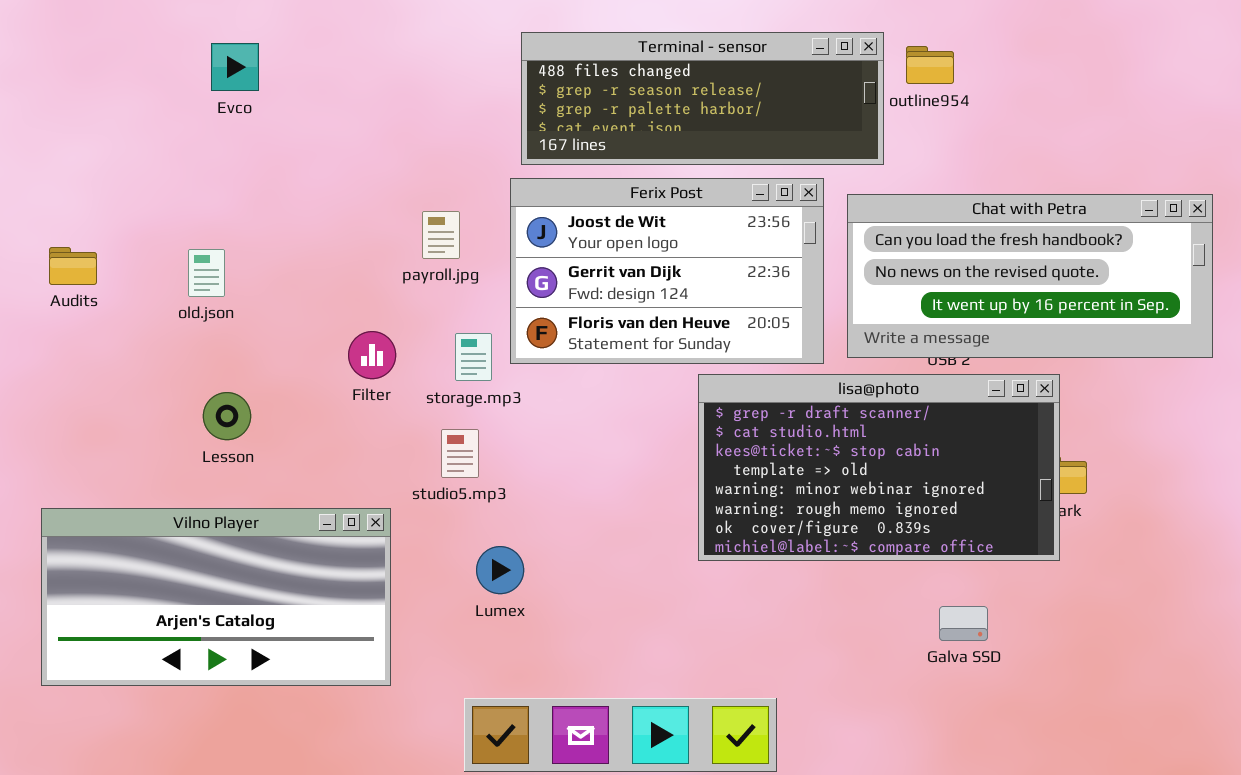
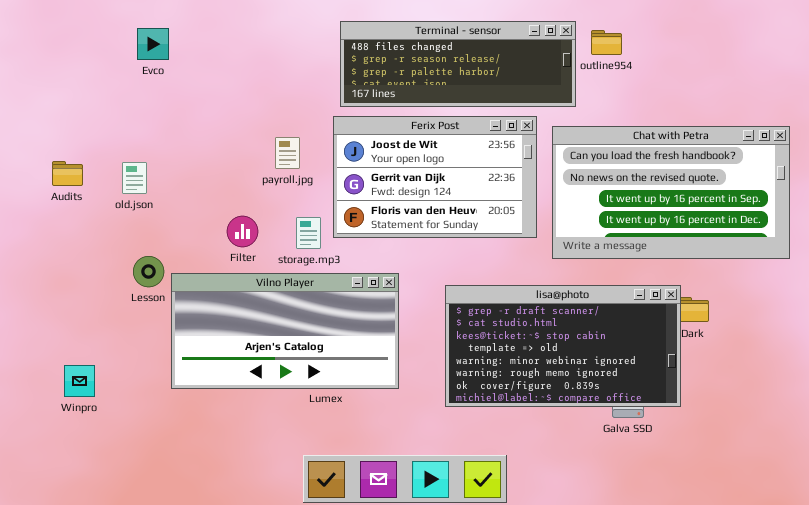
Chat with Petra: [847,194,1213,358] -> [552,126,790,259], resized
Audits: [49,247,97,285] -> [52,161,83,186], moved
lisa@photo: [698,374,1060,561] -> [445,285,681,407], moved
Vilno Player: [41,508,391,686] -> [171,273,399,389], moved

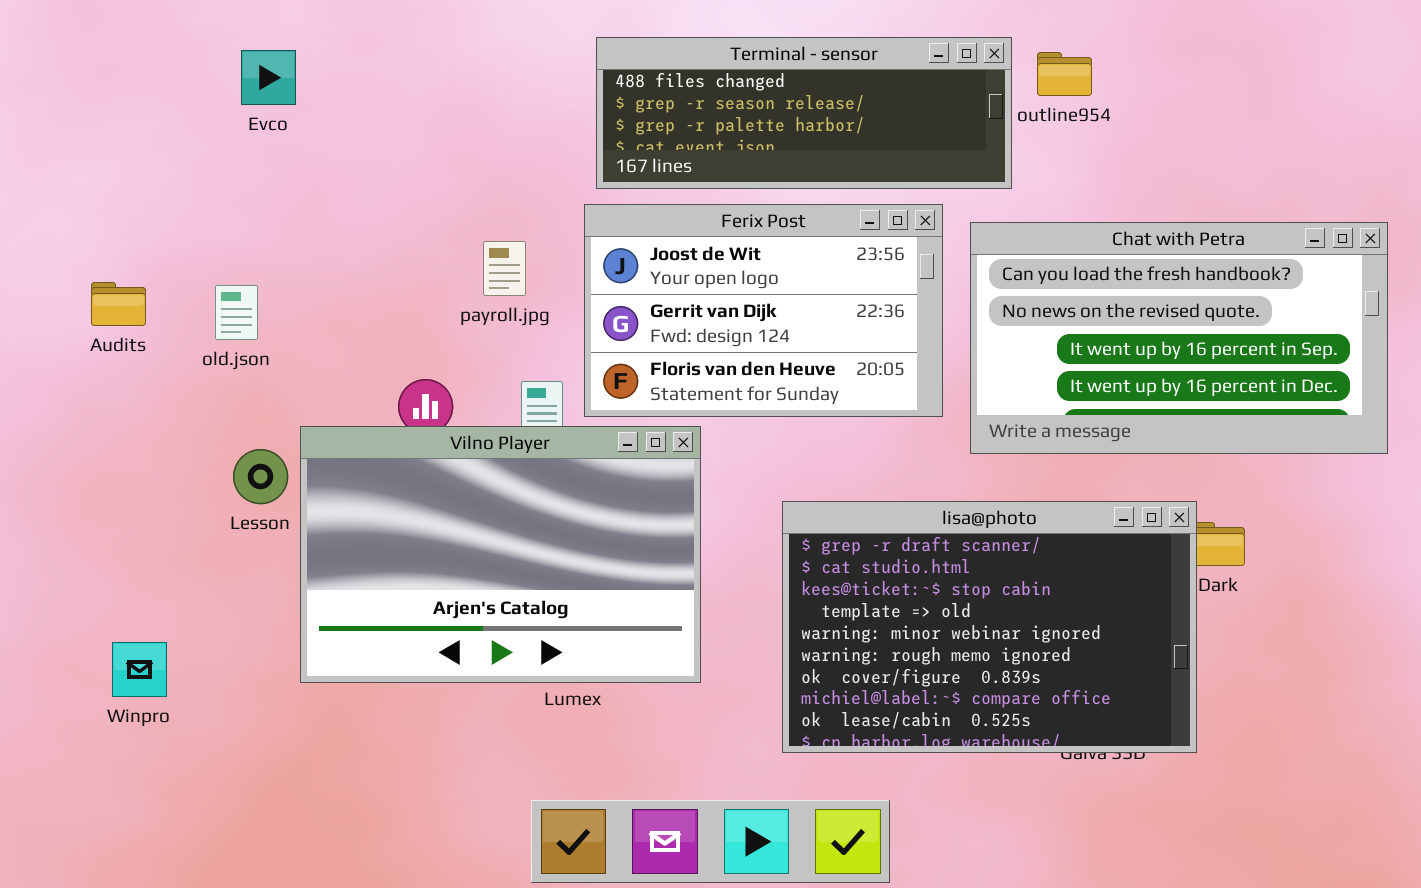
Vilno Player: [171,273,399,389] -> [300,426,701,683], resized
lisa@photo: [445,285,681,407] -> [782,501,1197,753], resized

